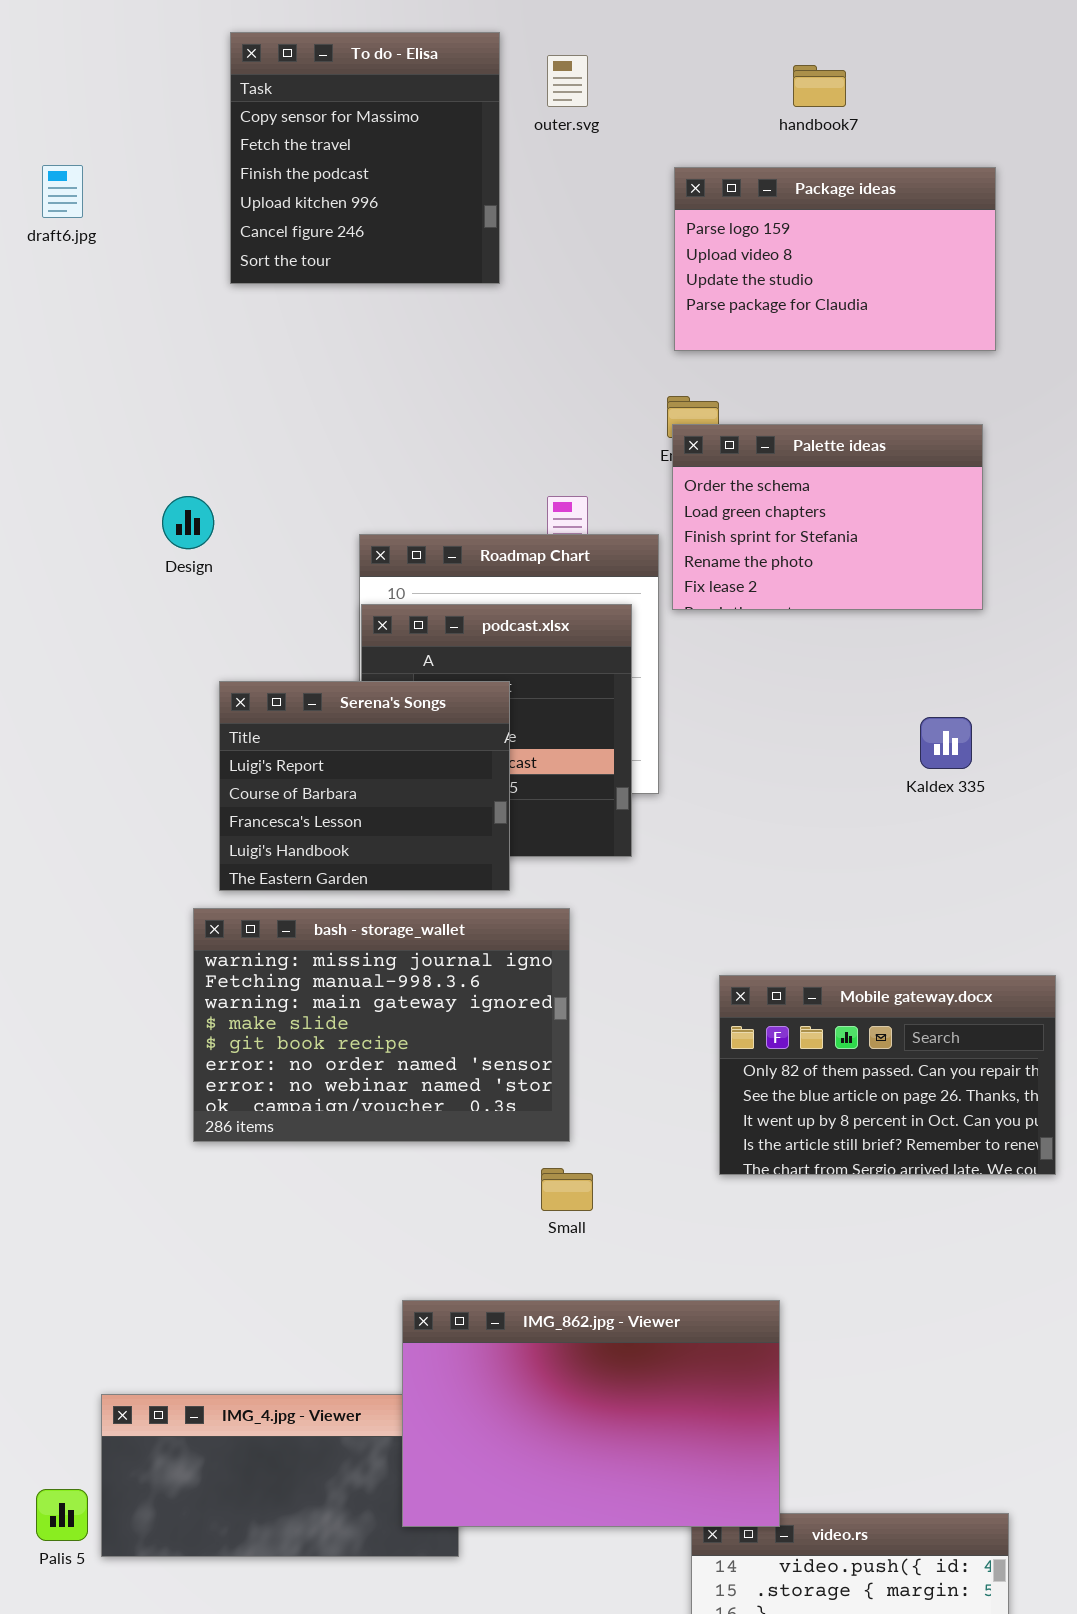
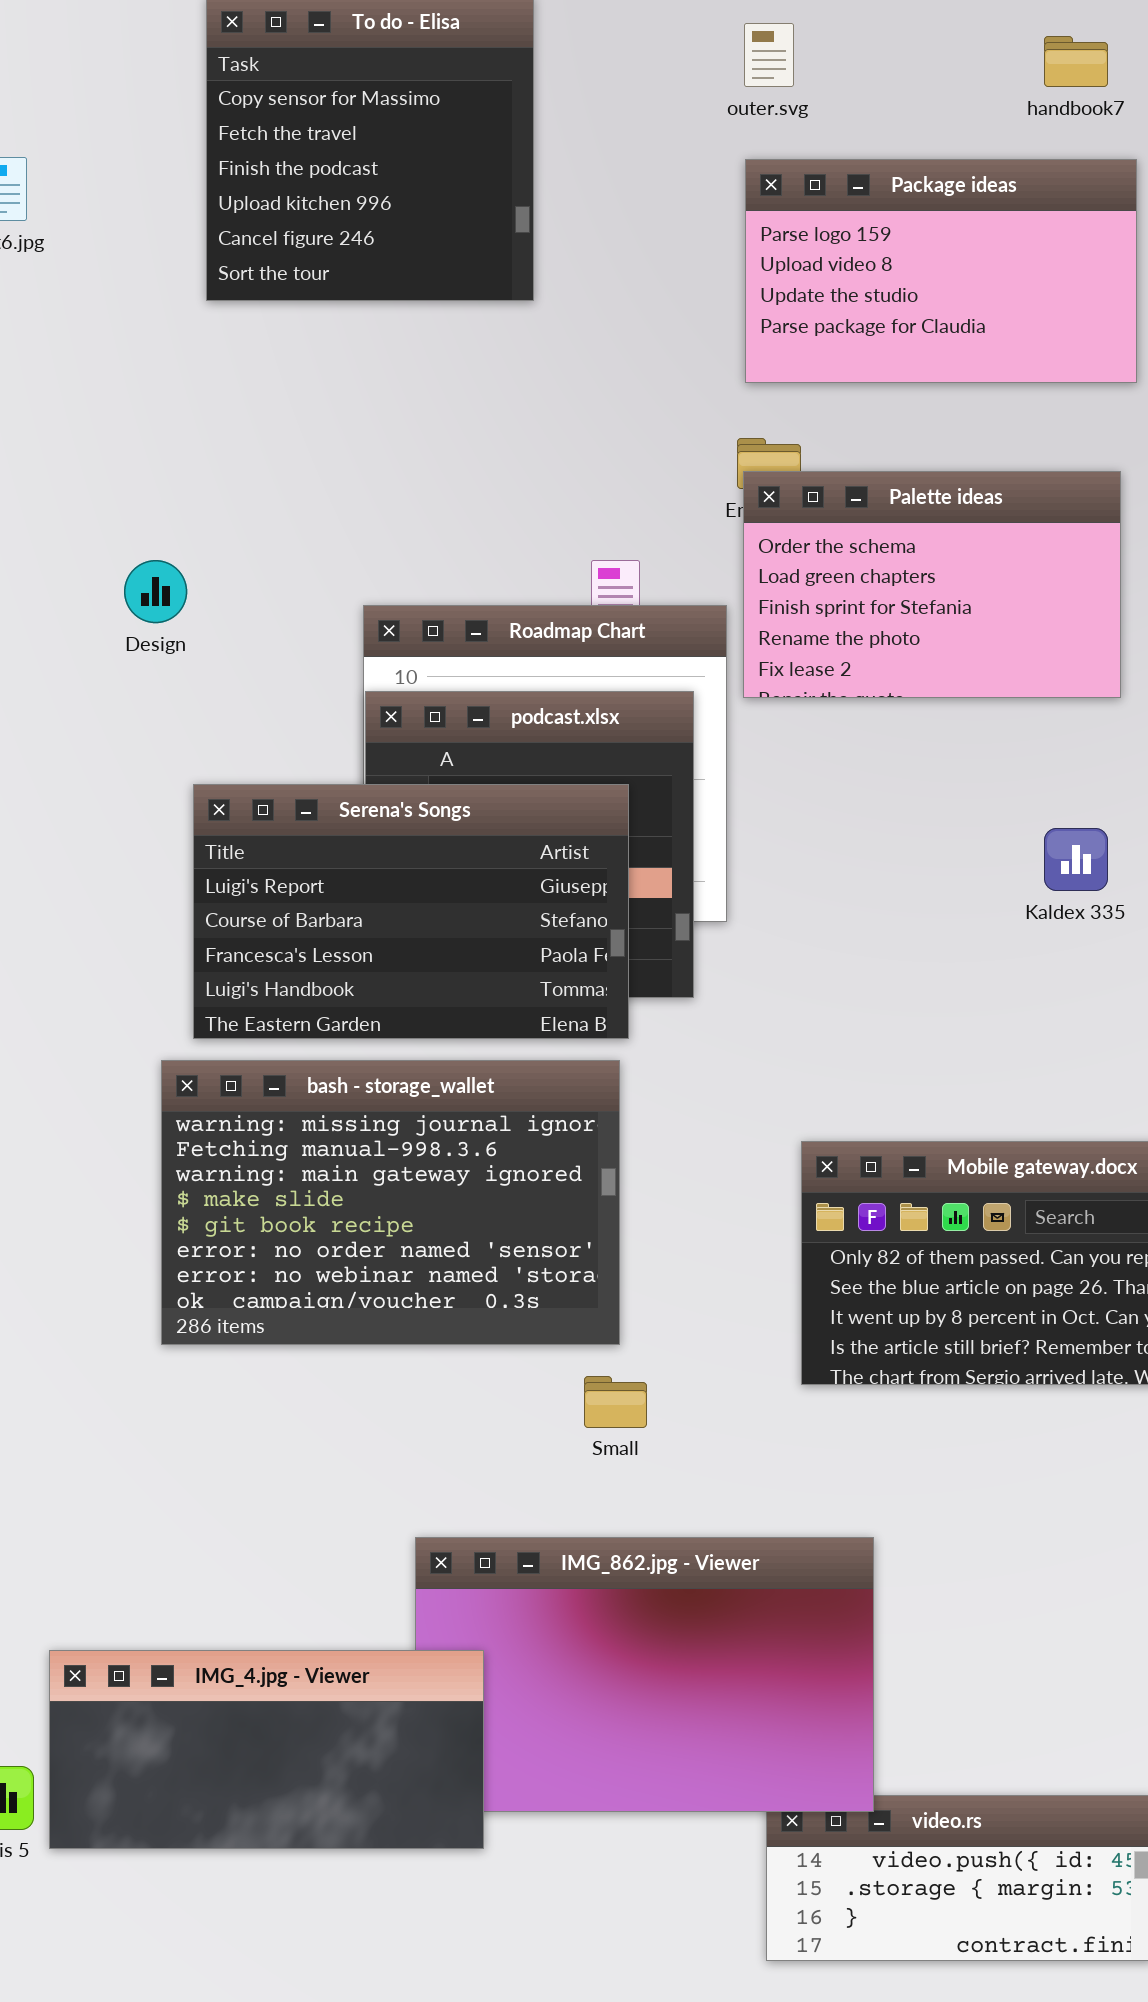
outer.svg: [547,55,588,107] -> [744,23,794,87], moved
handbook7: [793,65,846,107] -> [1044,36,1108,87], moved
Serena's Songs: [219,681,510,891] -> [193,784,629,1039], resized
IMG_4.jpg - Viewer: [101,1394,459,1557] -> [49,1650,484,1849], raised

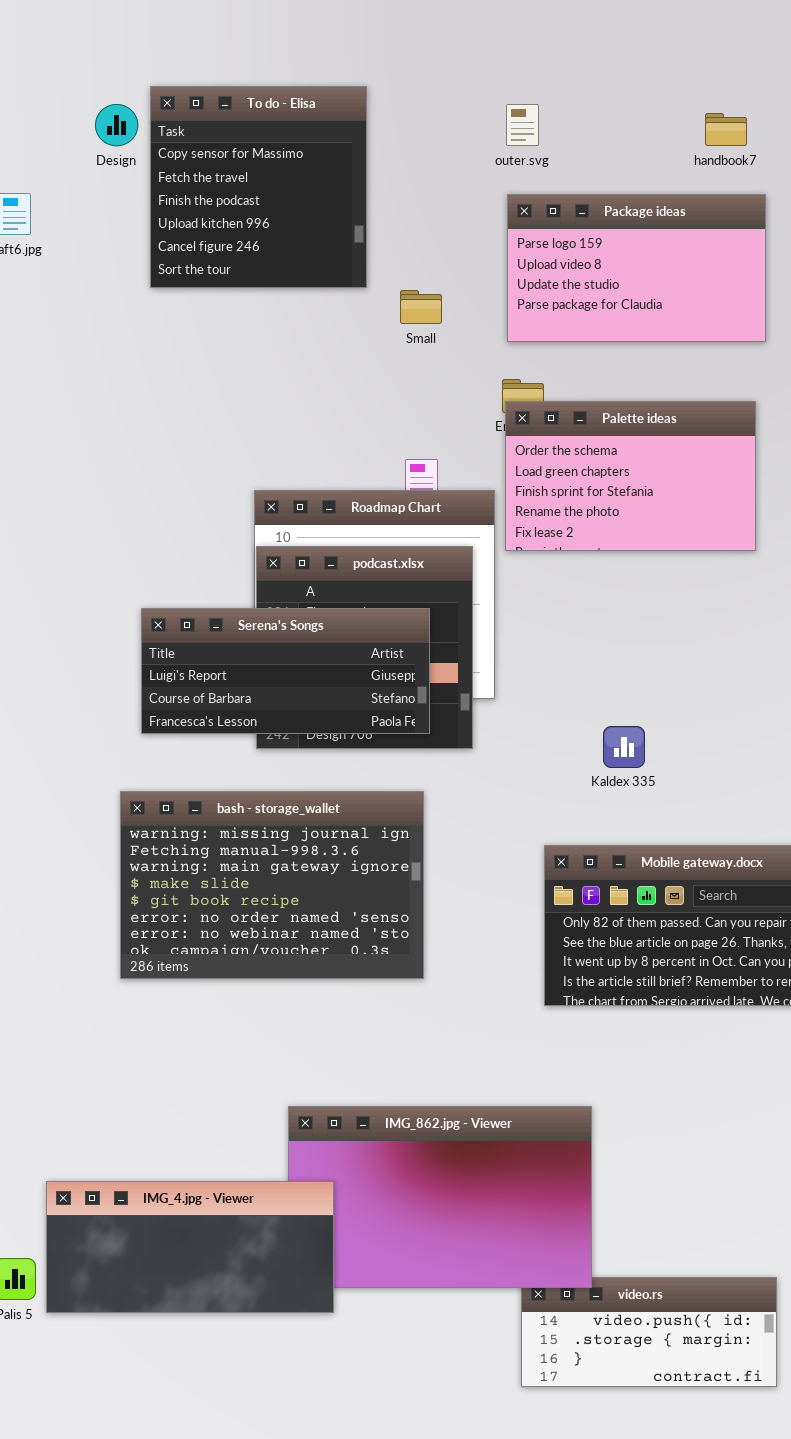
Design: [124,560,187,623] -> [95,104,138,146], moved
Serena's Songs: [193,784,629,1039] -> [141,608,430,734], resized
Kaldex 335: [1044,828,1108,891] -> [603,726,645,768], moved
Small: [584,1376,647,1428] -> [400,290,442,324], moved

